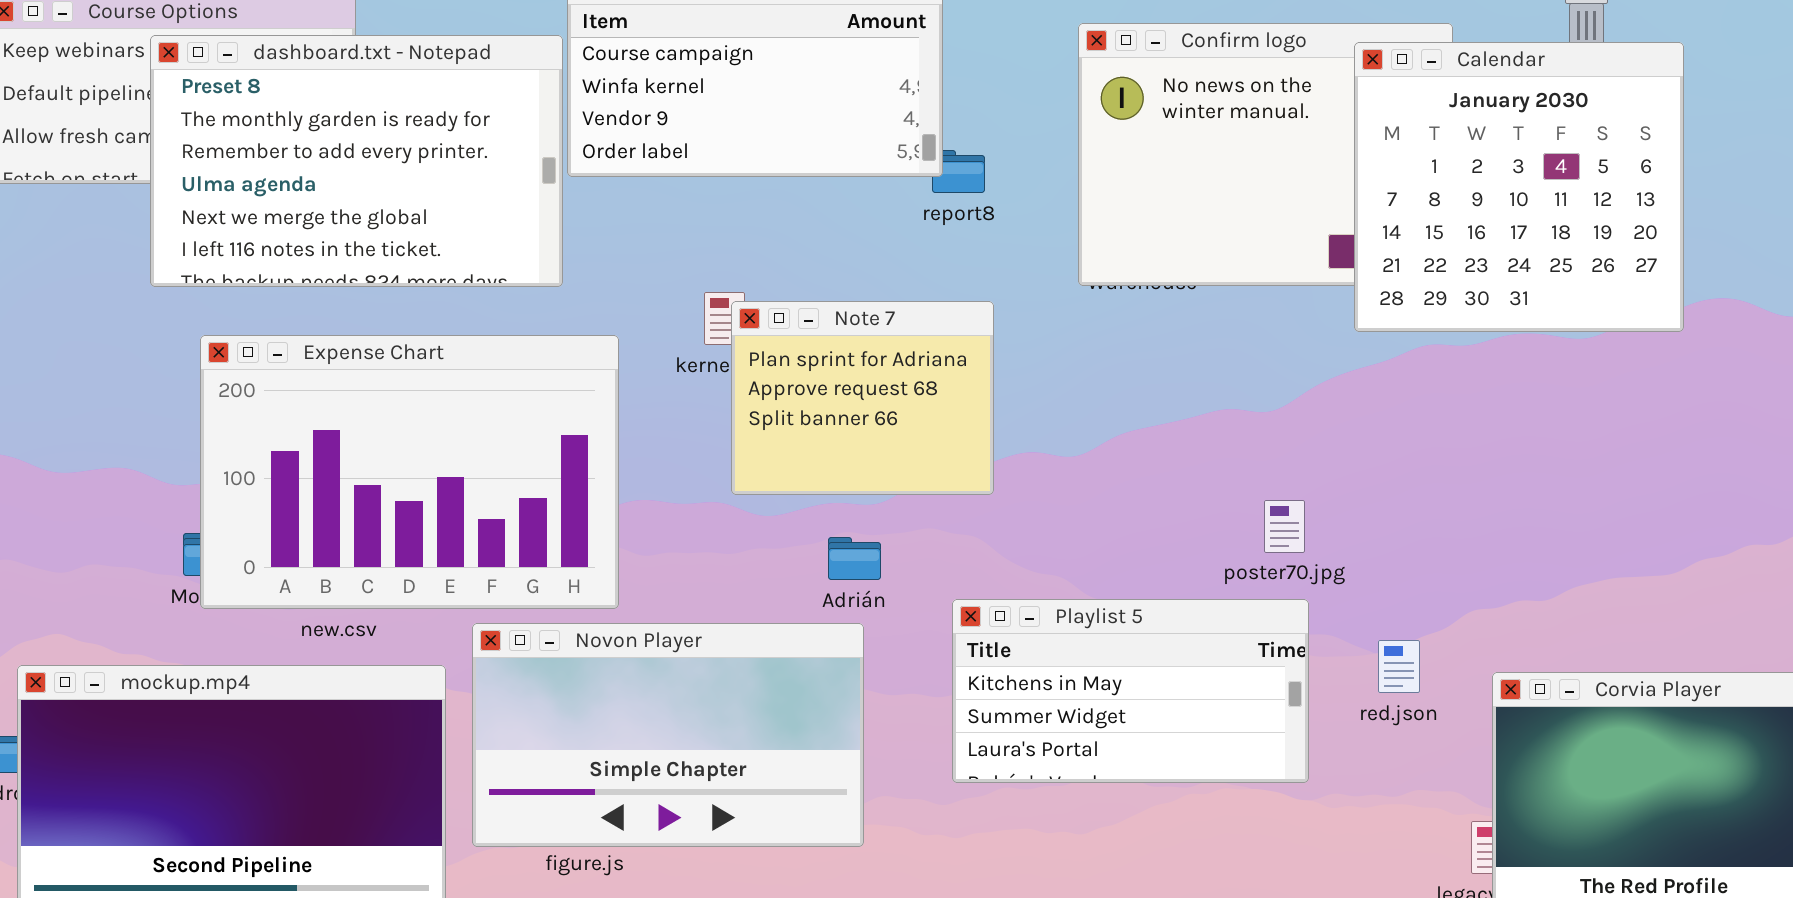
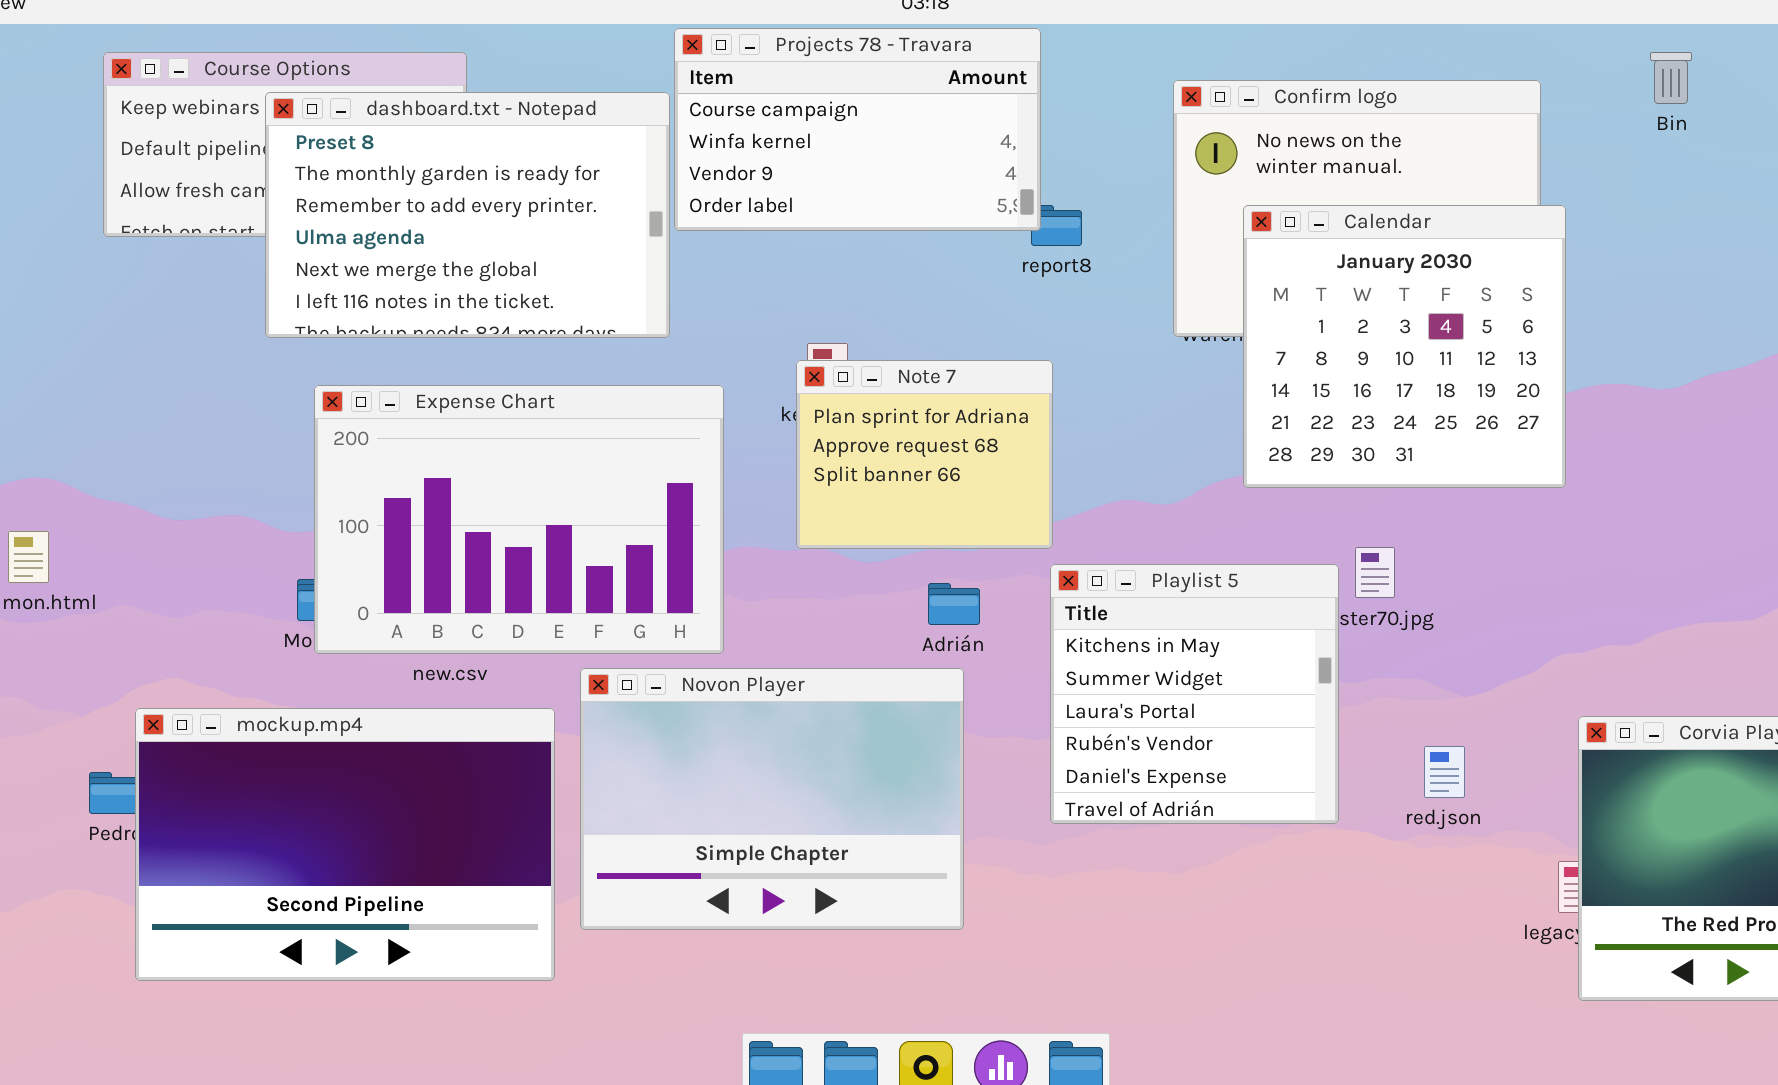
Calendar: [1354,42,1684,332] -> [1243,205,1566,488], moved
Note 7: [731,301,994,495] -> [796,360,1053,549], moved
Playlist 5: [952,599,1309,783] -> [1050,564,1339,824], resized
Novon Player: [472,623,864,847] -> [580,668,964,930], resized
red.json: [1378,640,1420,693] -> [1424,746,1465,798], moved

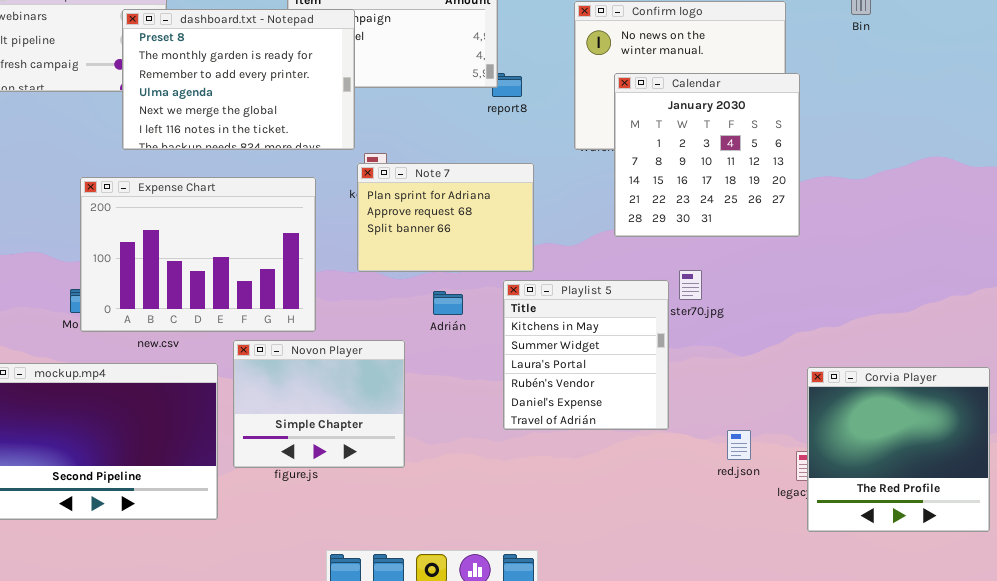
dashboard.txt - Notepad: [265,92,670,338] -> [122,9,355,150], moved
Note 7: [796,360,1053,549] -> [357,163,534,272], resized
Novon Player: [580,668,964,930] -> [233,340,405,468], resized
red.json: [1424,746,1465,798] -> [727,430,751,460], moved

